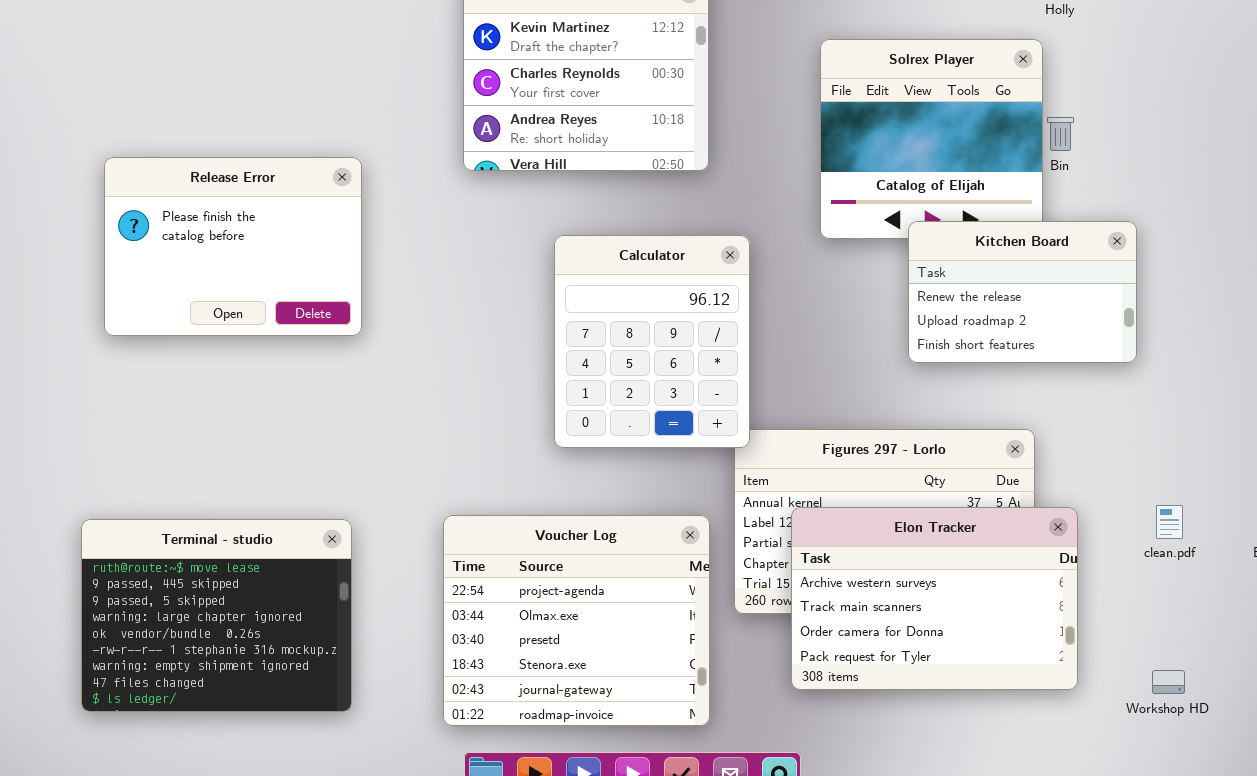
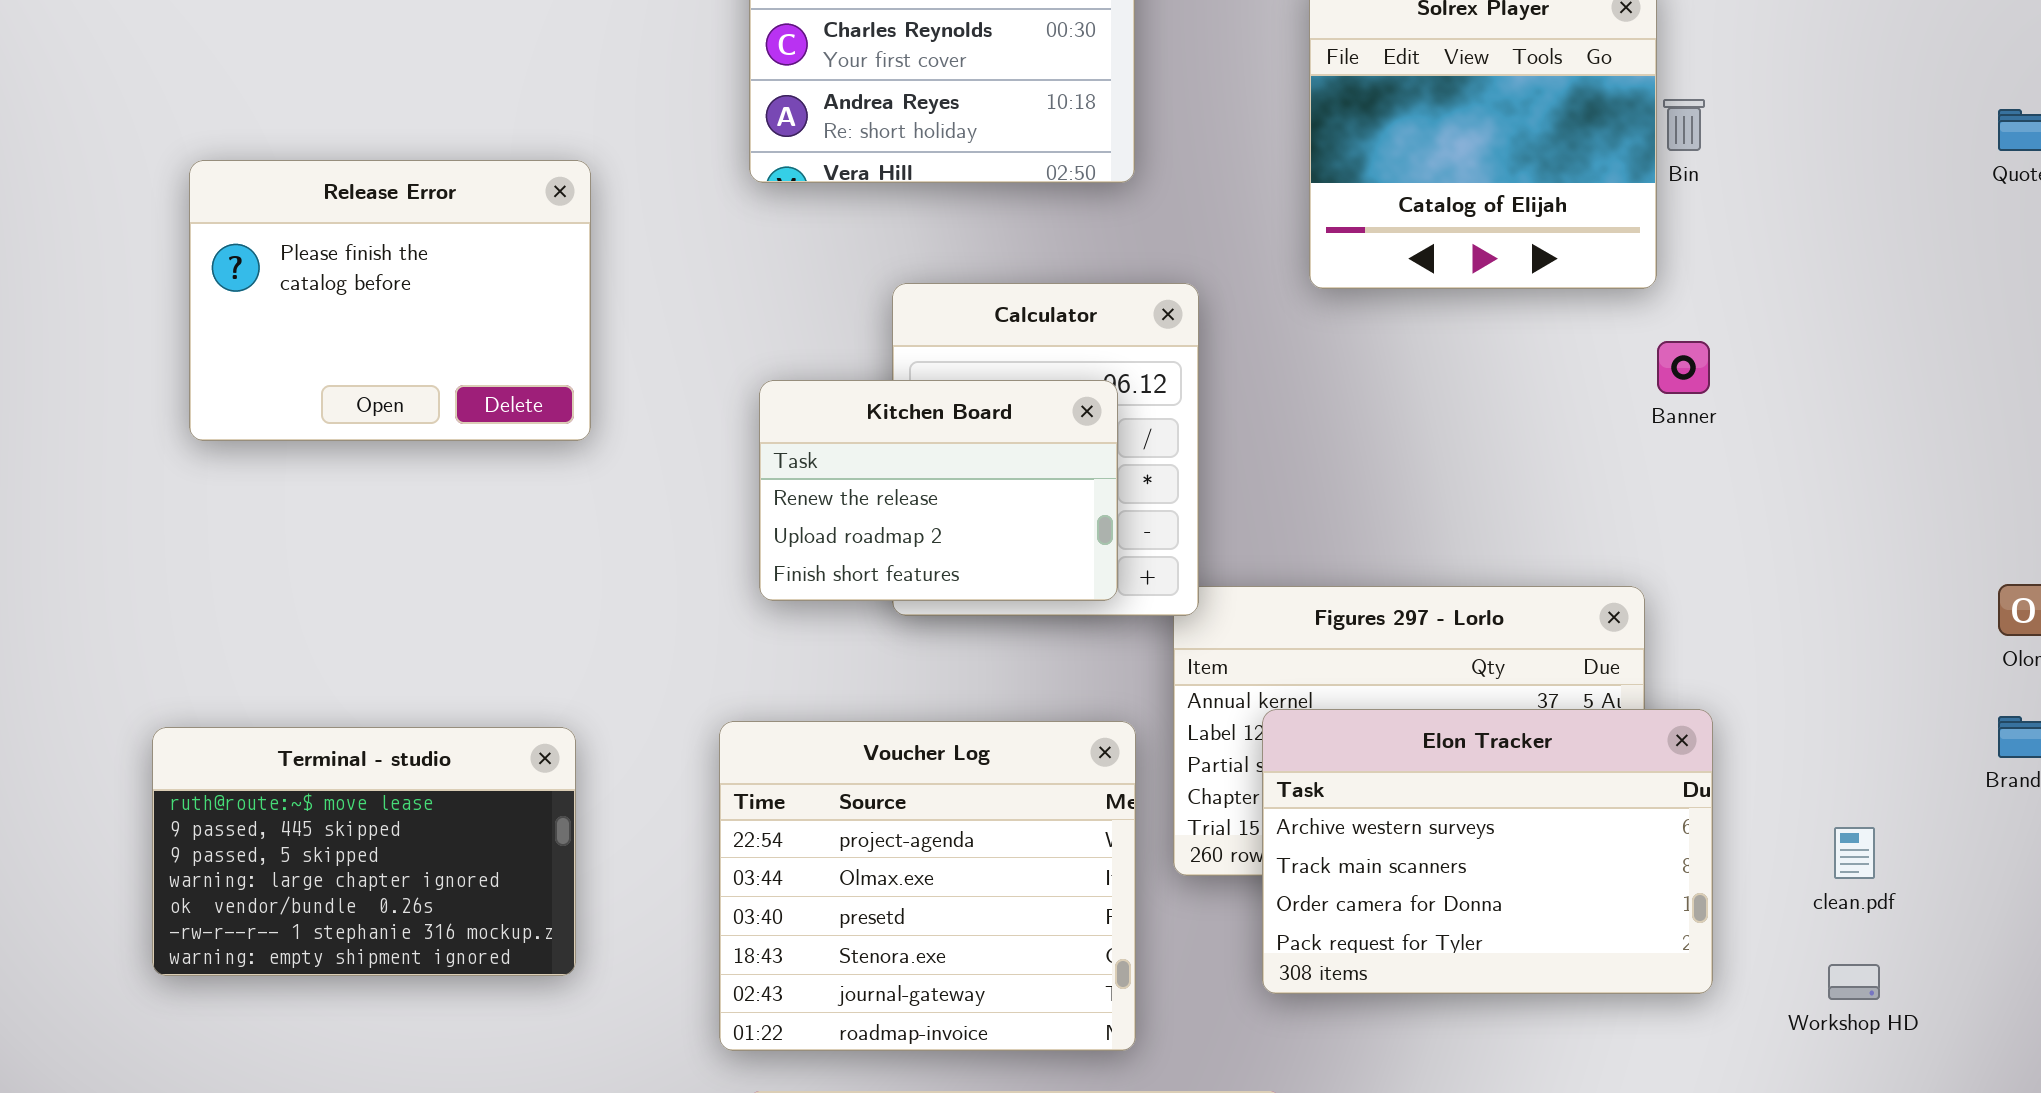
Kitchen Board: [908,221,1137,363] -> [759,380,1118,601], moved
clean.pdf: [1156,505,1183,539] -> [1834,827,1875,879], moved
Terminal - studio: [81,519,352,712] -> [152,727,576,976], resized

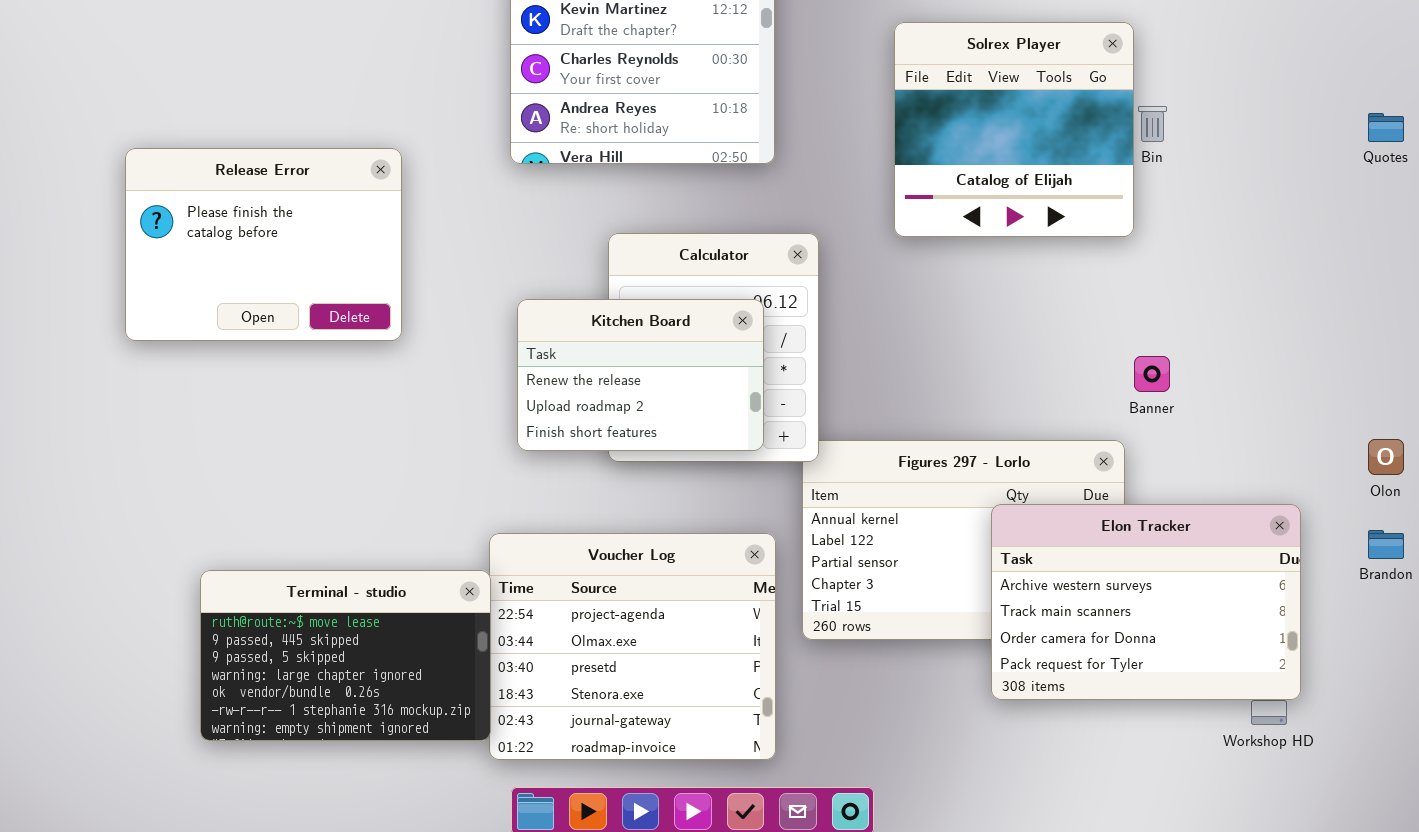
Banner: [1657,341,1710,394] -> [1134,356,1170,392], moved
Elon Tracker: [1262,709,1713,994] -> [991,504,1301,700], moved
Terminal - studio: [152,727,576,976] -> [200,570,491,741], moved

